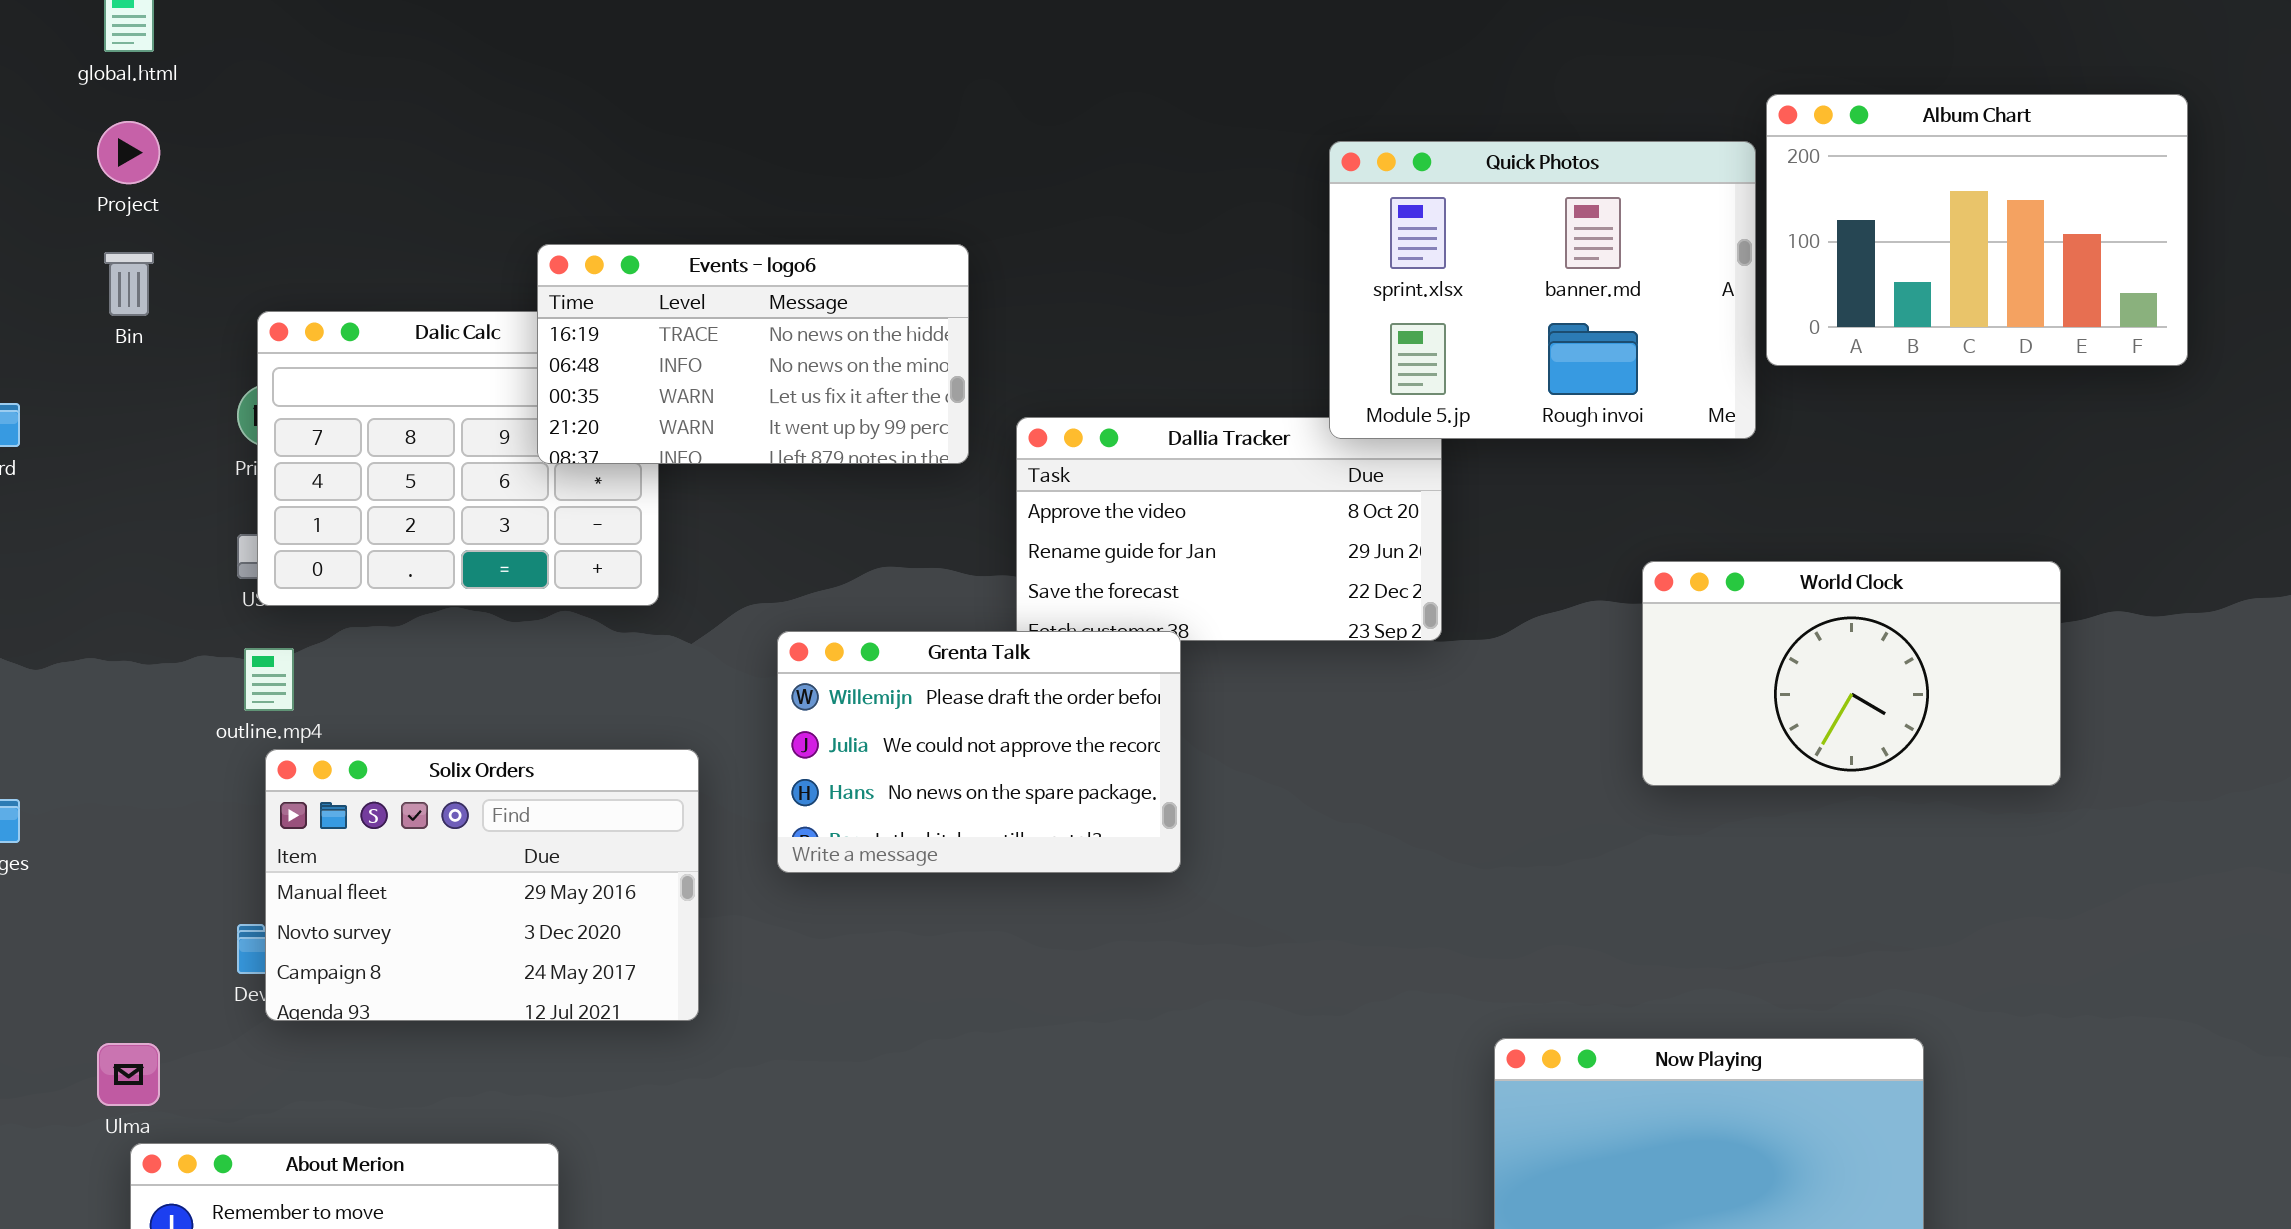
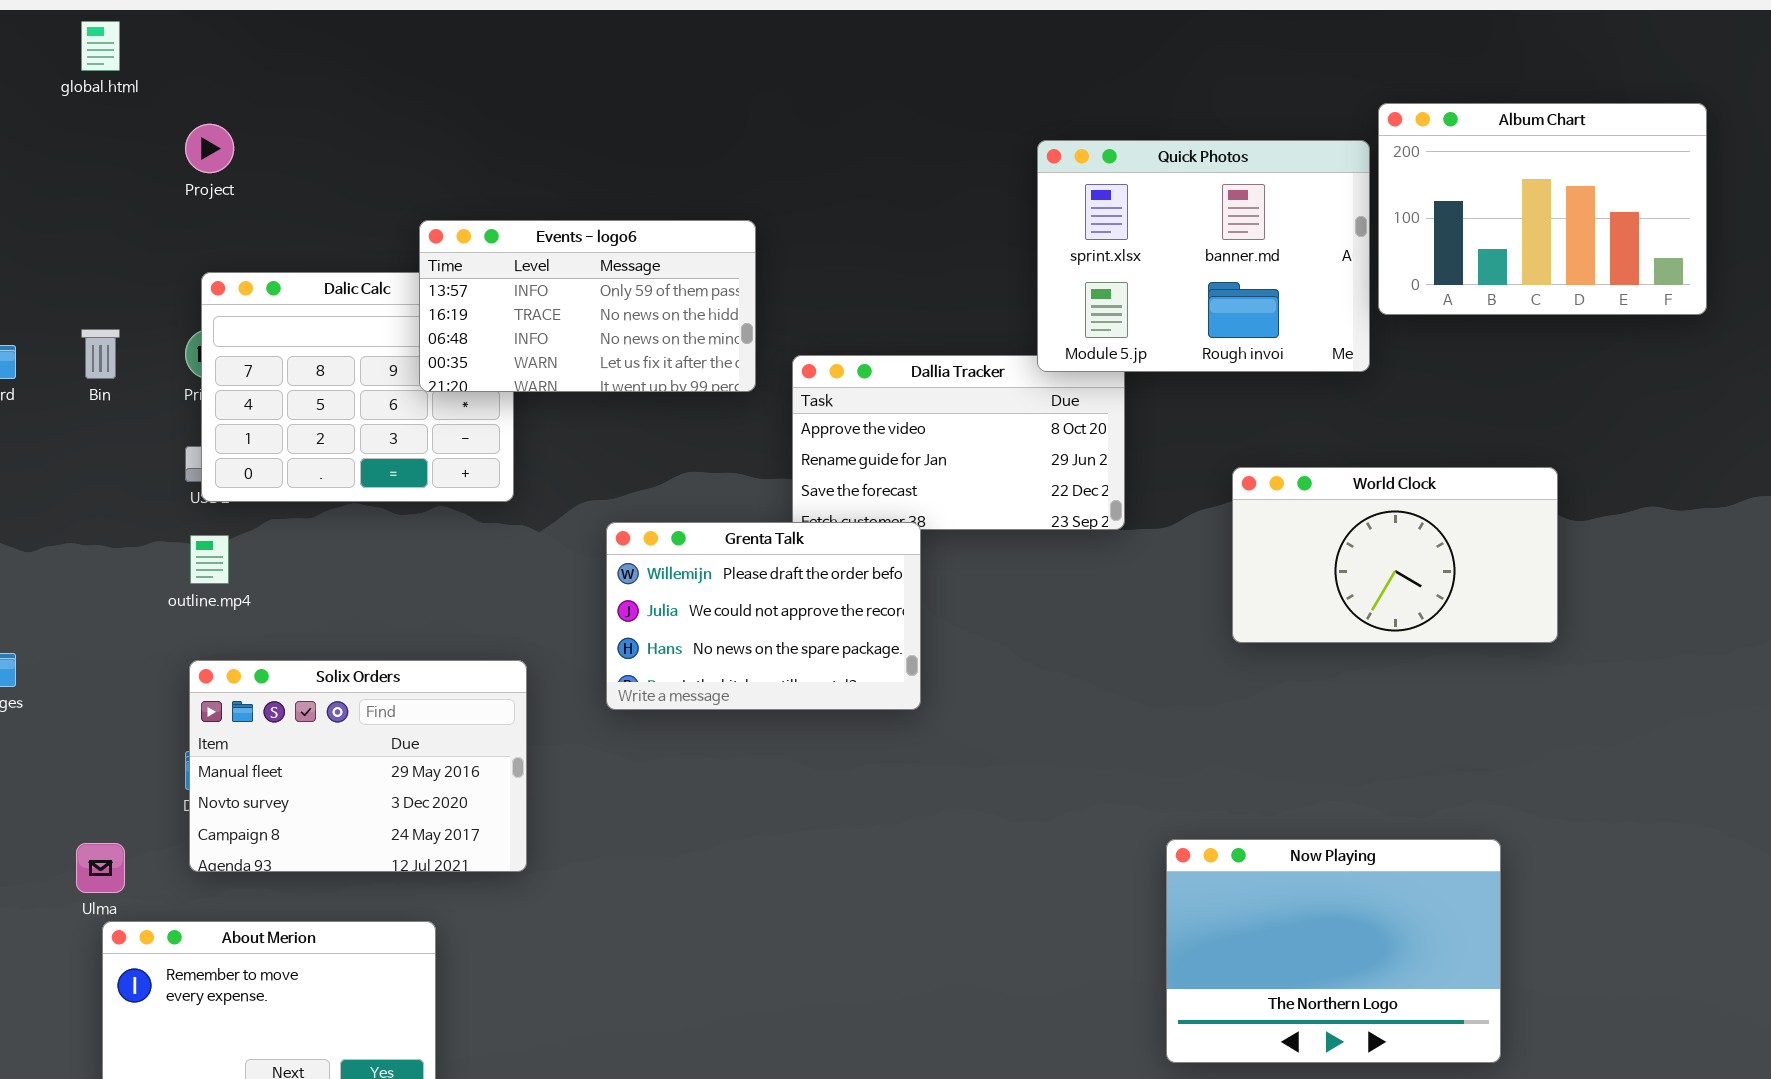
Project: [97,121,160,184] -> [185,124,234,173], moved
Events - logo6: [537,244,969,464] -> [419,220,756,392], scrolled up 1 row
Bin: [104,252,154,316] -> [81,329,120,379], moved
World Clock: [1642,561,2061,786] -> [1232,467,1558,643], moved
Solix Orders: [265,749,699,1021] -> [189,660,527,872], moved

